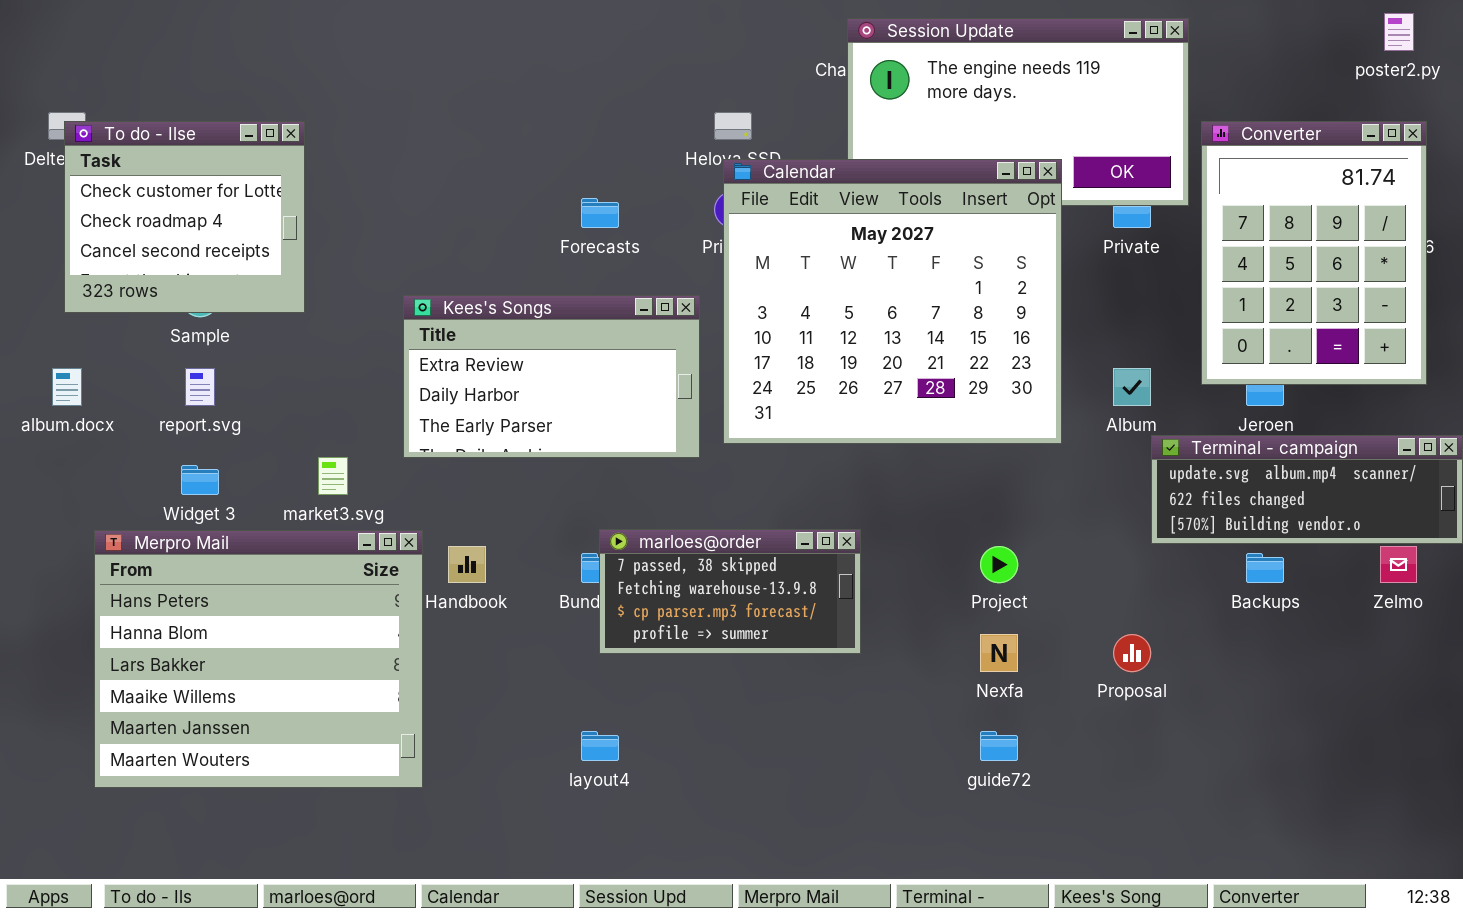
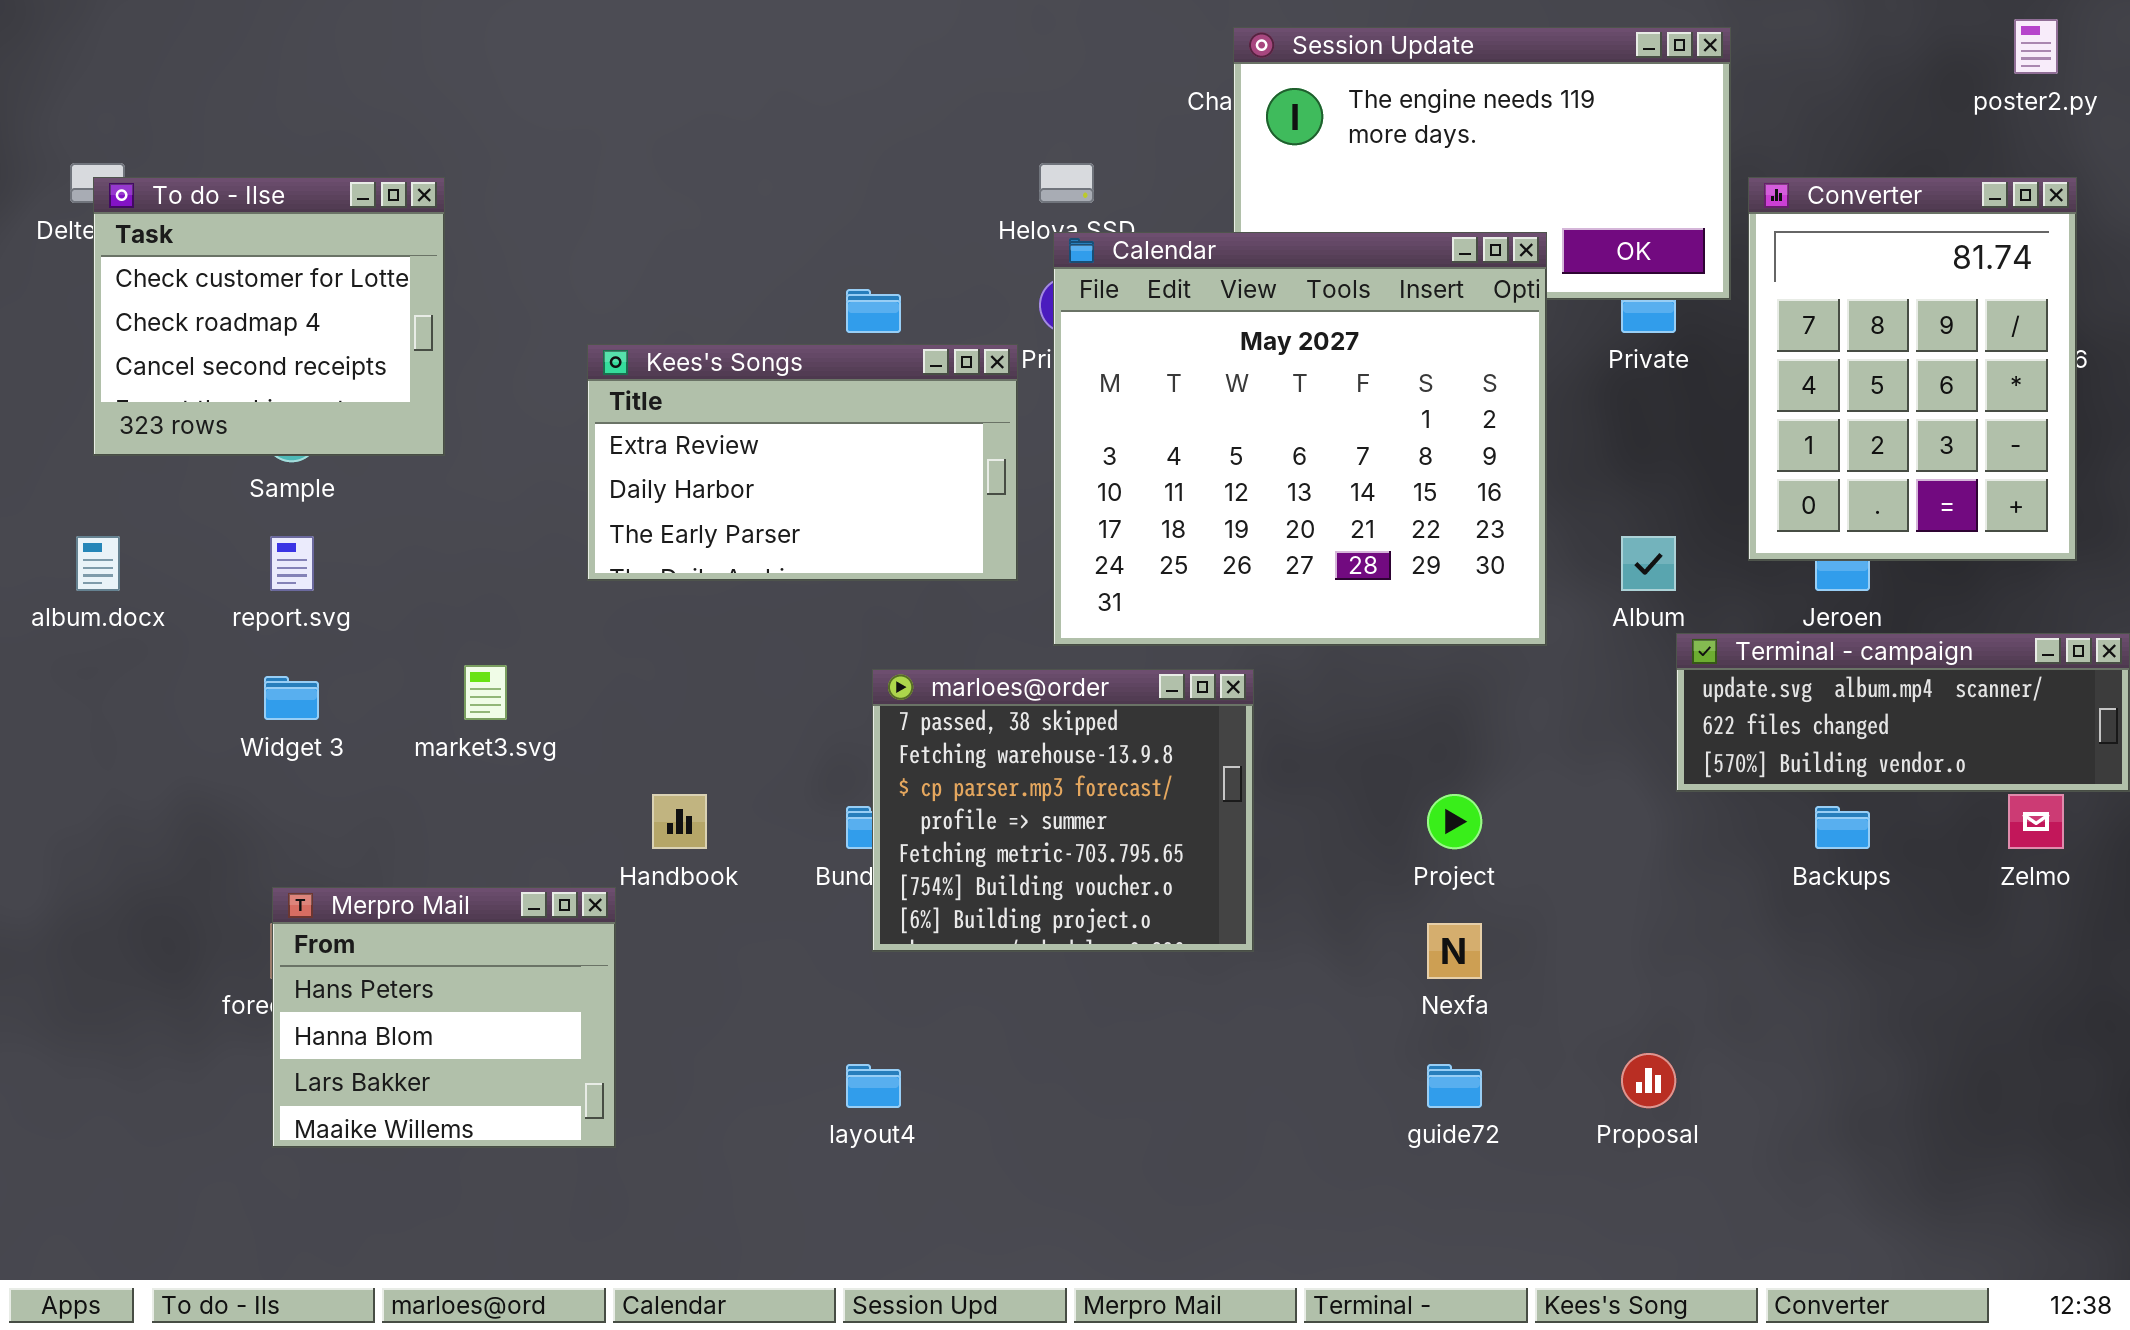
Kees's Songs: [403,295,700,458] -> [587,344,1018,581], moved
marloes@order: [599,529,861,654] -> [872,669,1254,952], resized
Merpro Mail: [94,530,423,788] -> [272,887,616,1148], resized
Proposal: [1113,634,1151,672] -> [1621,1053,1676,1108], moved

